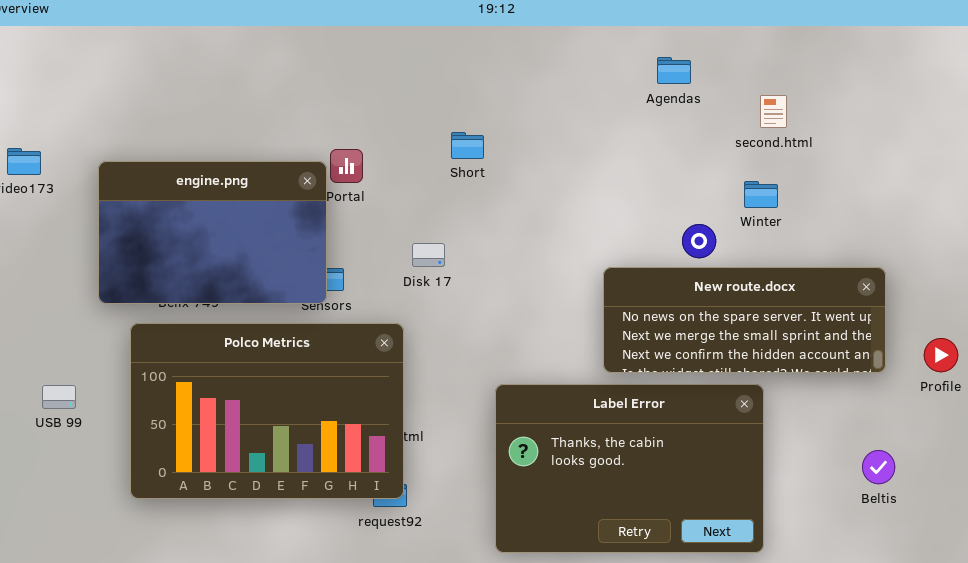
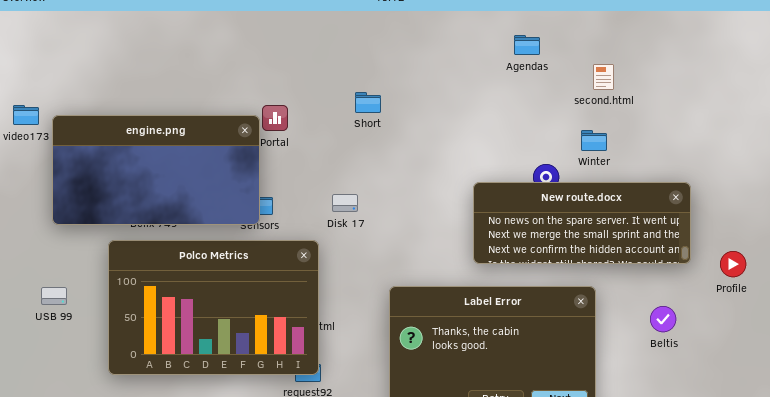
engine.png: [98,161,327,304] -> [52,115,260,225], resized
Disk 17: [412,243,445,267] -> [332,194,358,212], moved
New route.docx: [603,267,886,373] -> [473,182,691,264], moved
Beltis: [862,450,895,484] -> [650,306,676,332], moved

